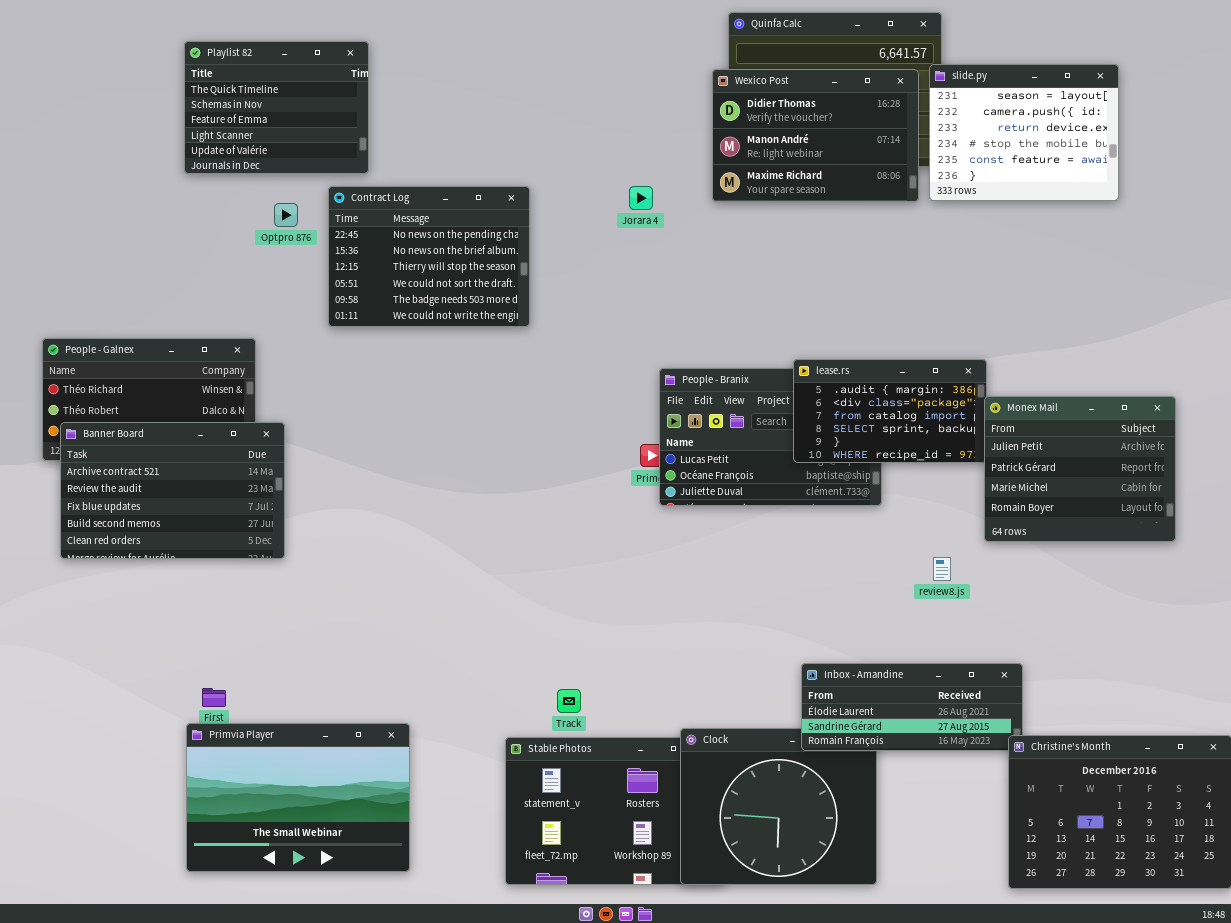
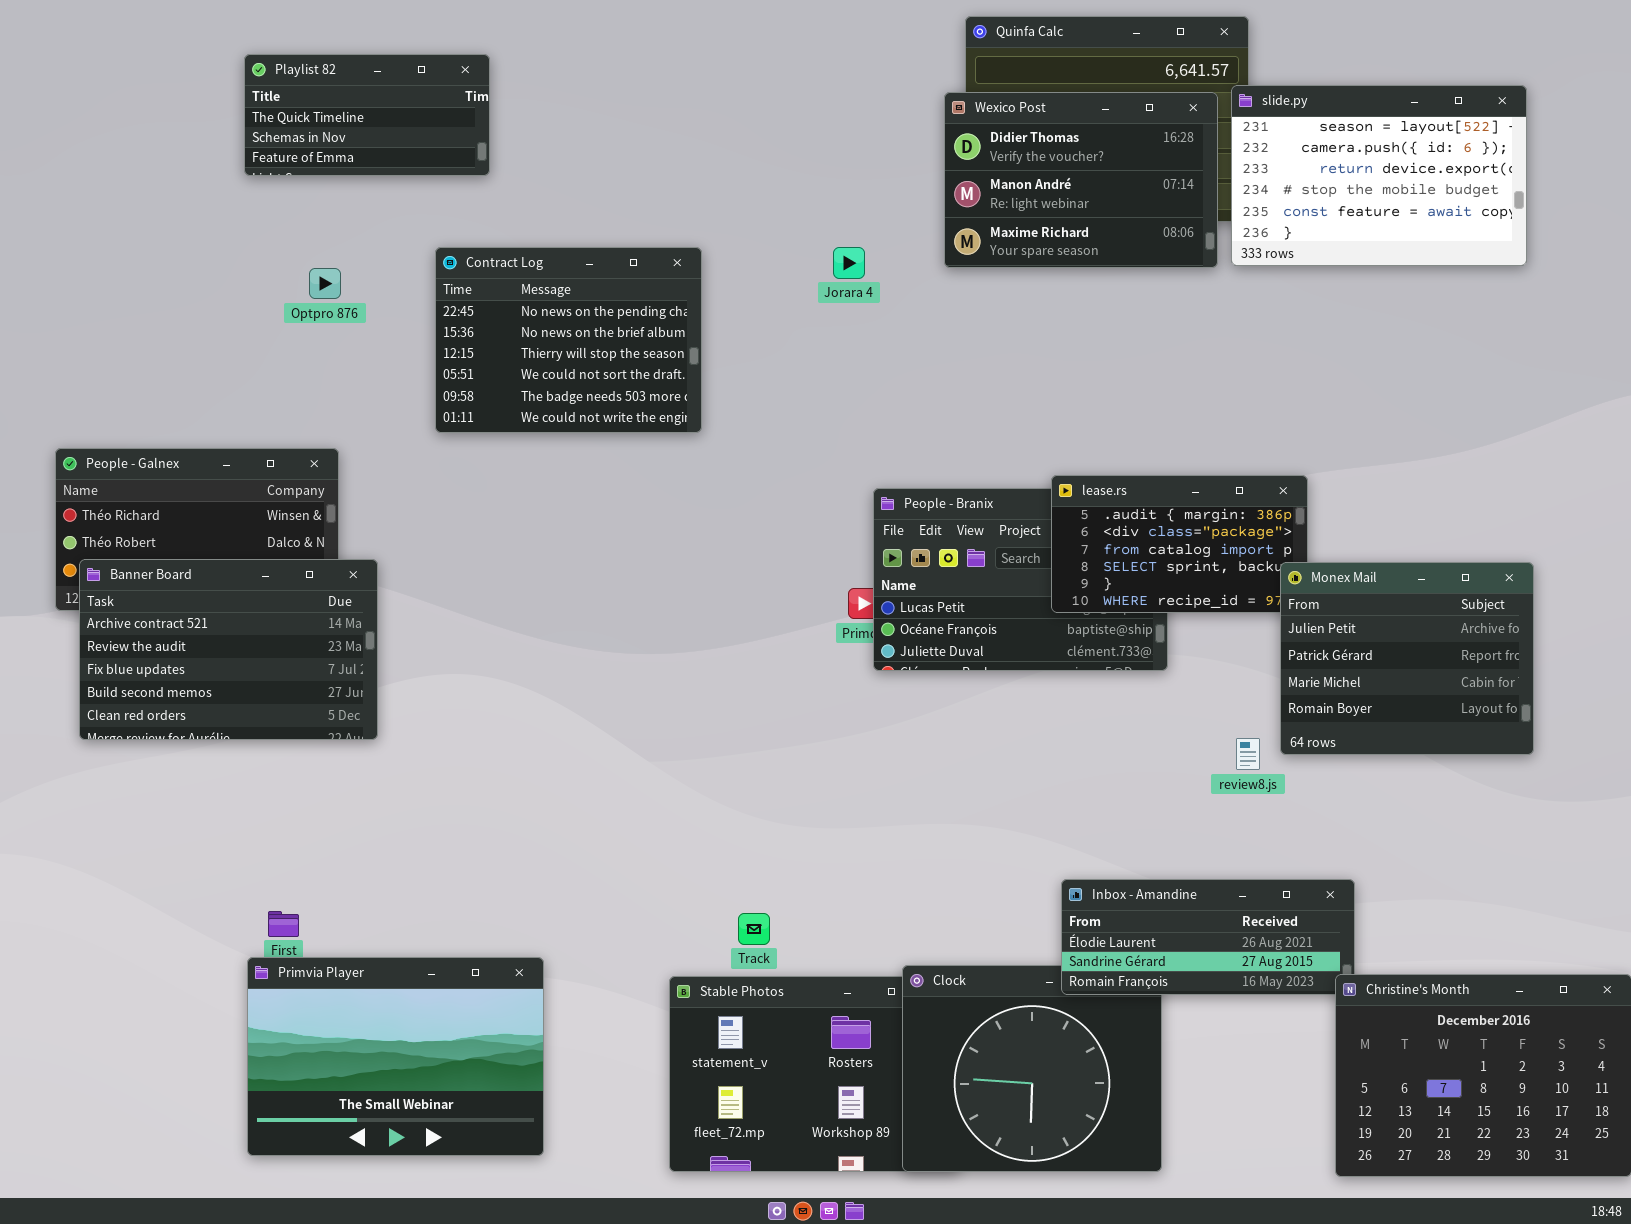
Playlist 82: [184,41,369,174] -> [244,54,490,176], resized
slide.py: [929,64,1119,201] -> [1231,85,1527,266], resized
Optpro 876: [274,203,298,227] -> [309,268,341,299], moved
Monex Mail: [984,396,1176,542] -> [1280,562,1534,755], moved

